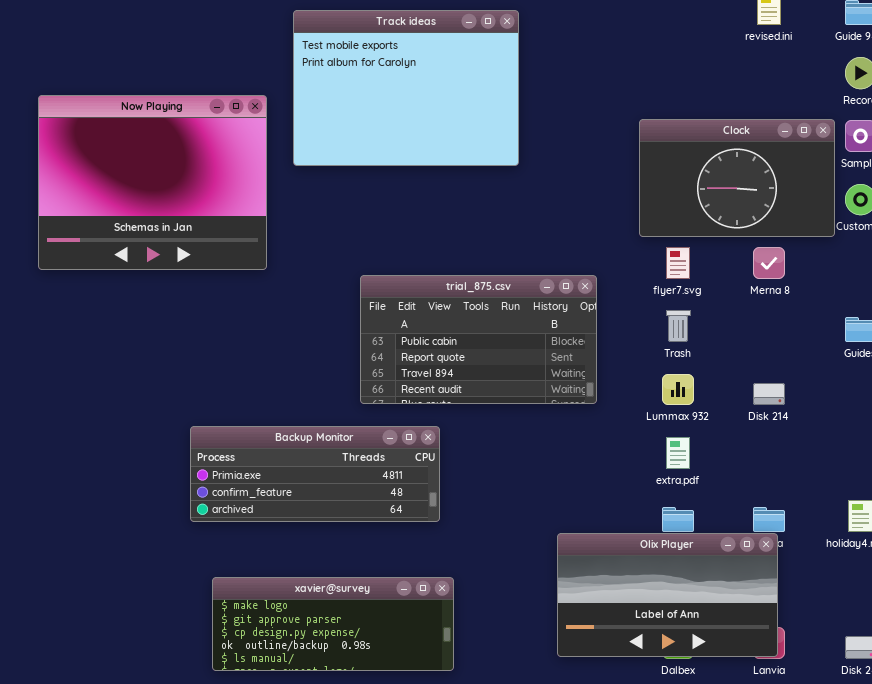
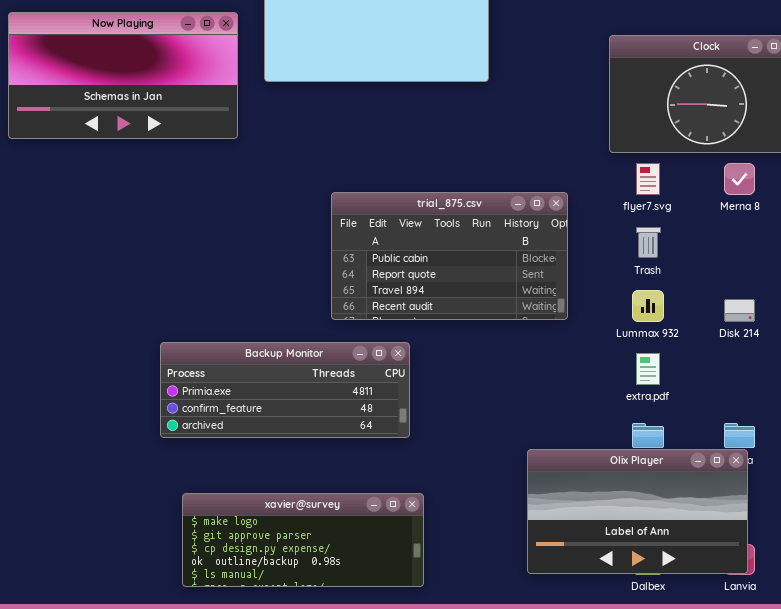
Now Playing: [38,95,267,270] -> [8,12,238,139], resized

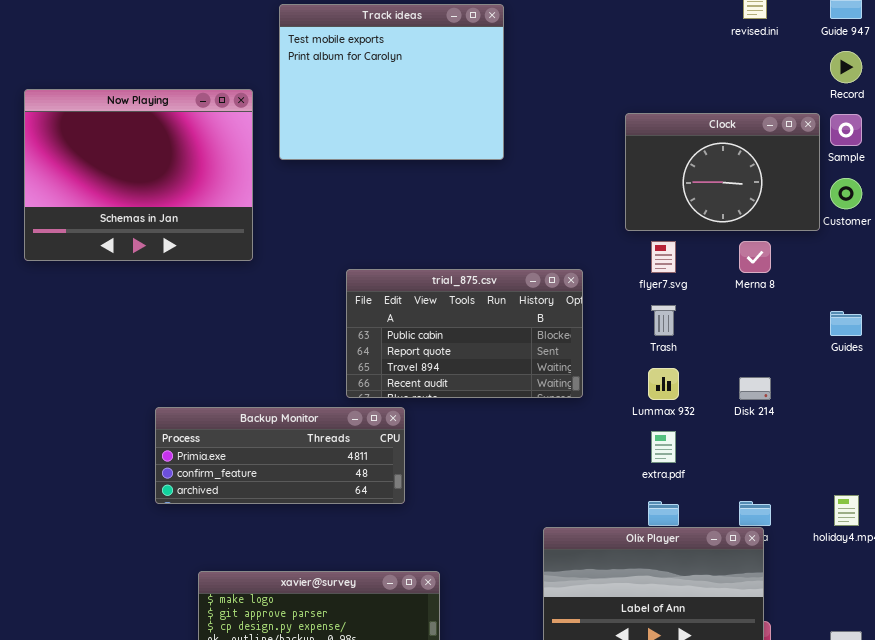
Now Playing: [8,12,238,139] -> [24,89,253,261], resized
Backup Monitor: [160,342,410,438] -> [155,407,405,504], moved

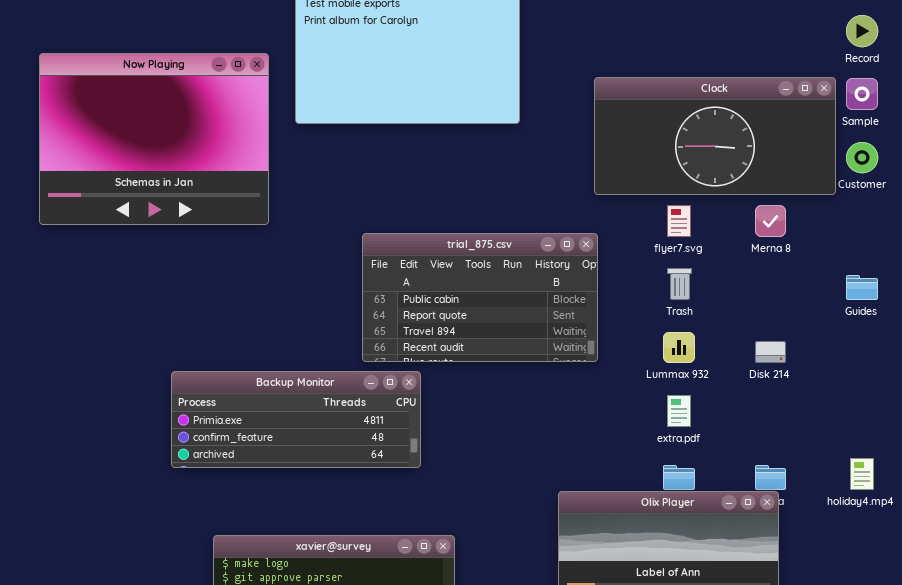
Clock: [625,113,820,231] -> [594,77,836,195], resized

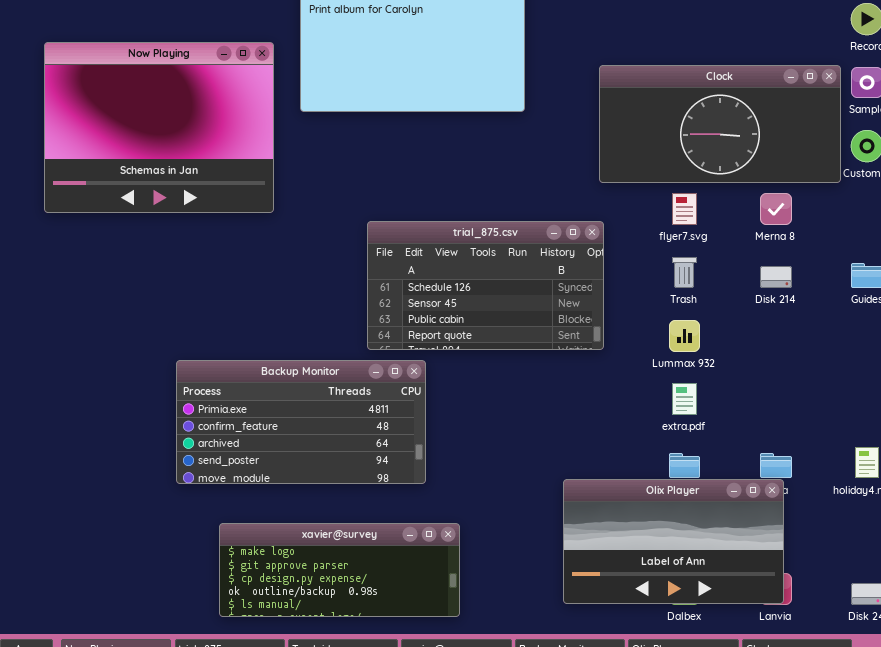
trial_875.csv: [362,233,598,362] -> [367,221,604,350], scrolled up 2 rows
Disk 214: [755,341,786,363] -> [760,266,792,288], moved
Backup Monitor: [171,371,421,468] -> [176,360,426,484], resized

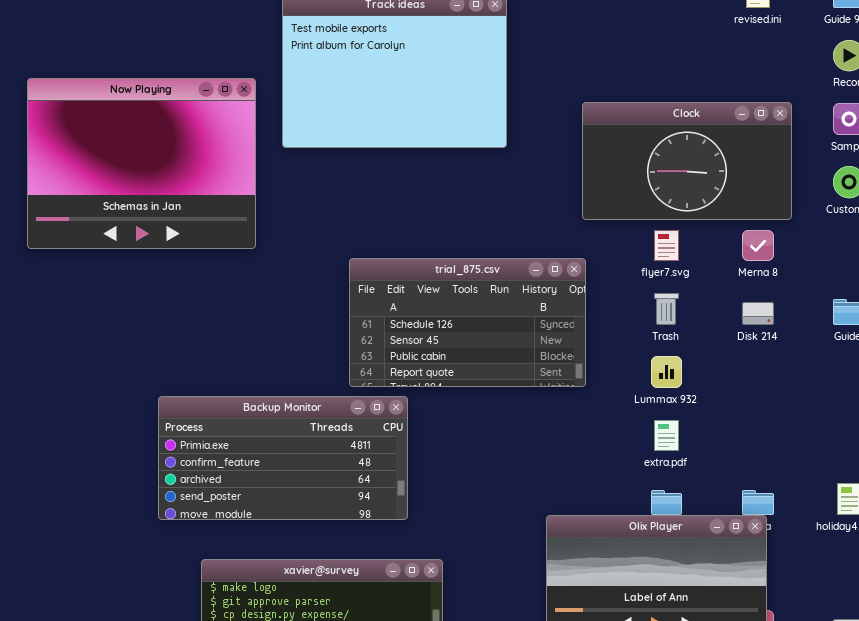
Clock: [599,65,841,183] -> [582,102,792,220], resized

